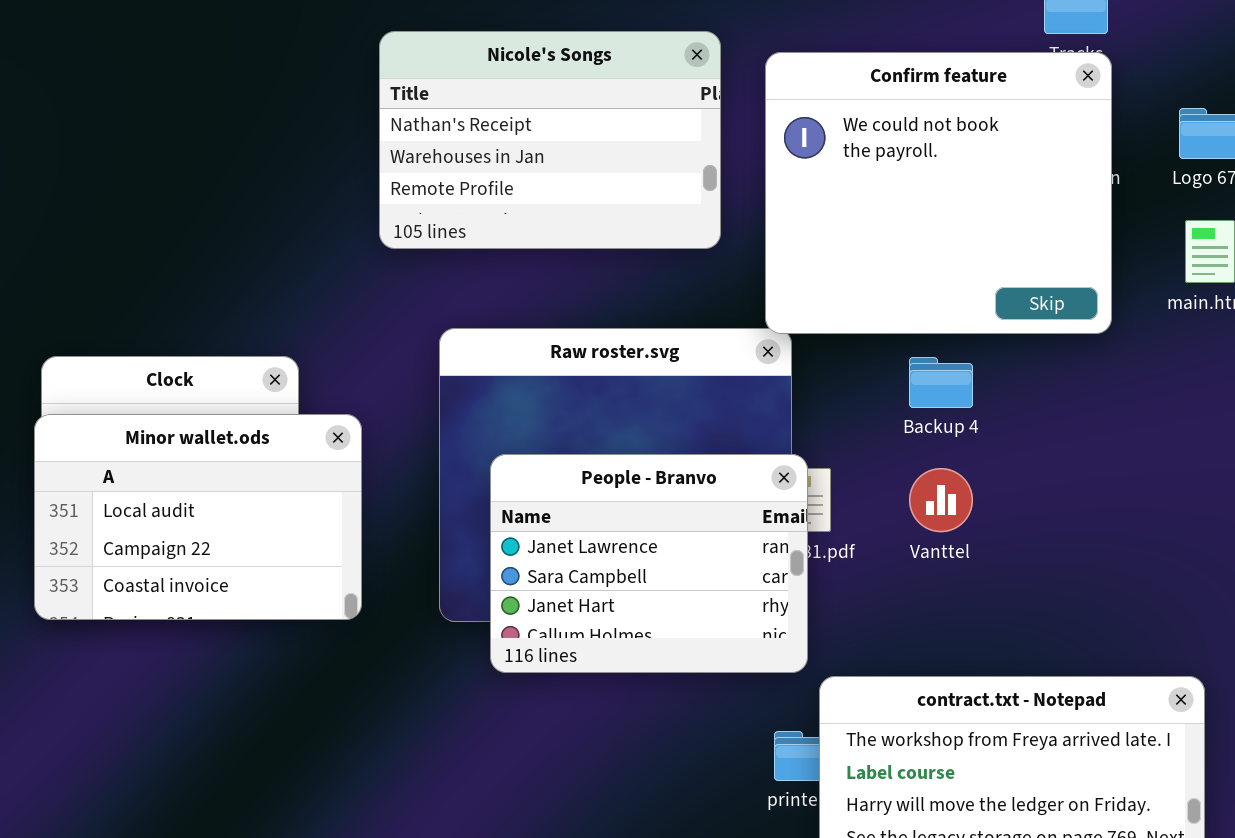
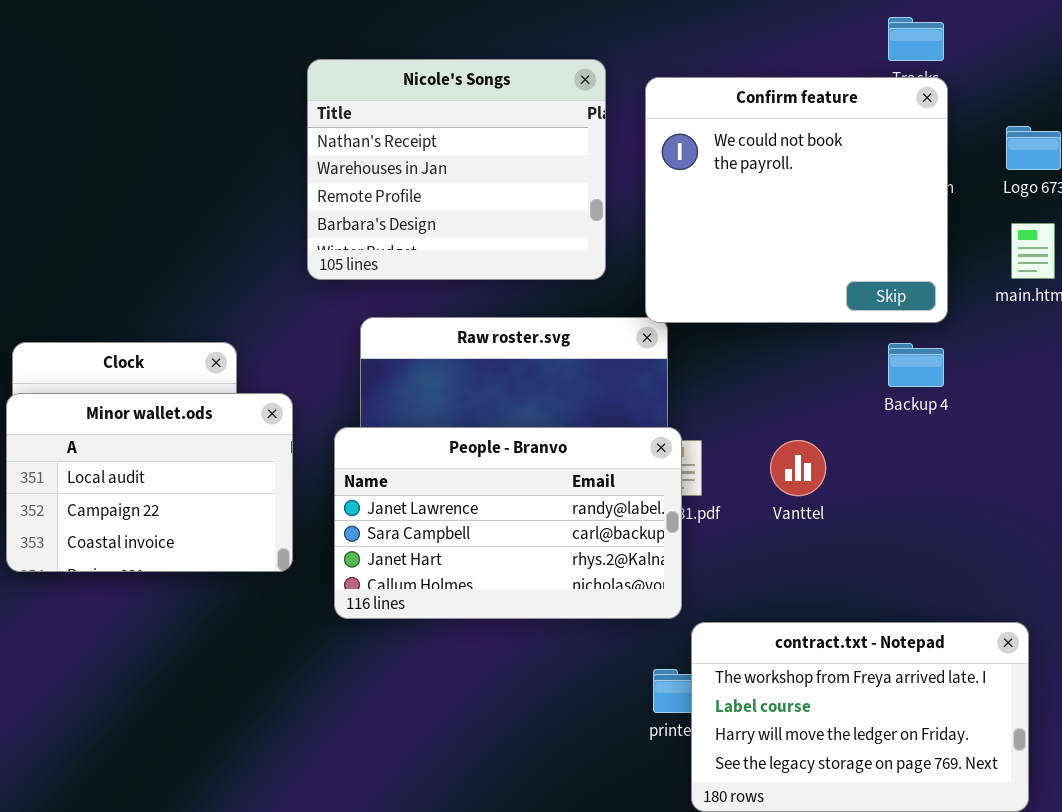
Nicole's Songs: [379,31,721,249] -> [307,59,606,280], resized
Backup 4: [909,357,973,408] -> [888,343,944,387], moved
People - Branvo: [490,454,808,673] -> [334,427,682,619], resized

